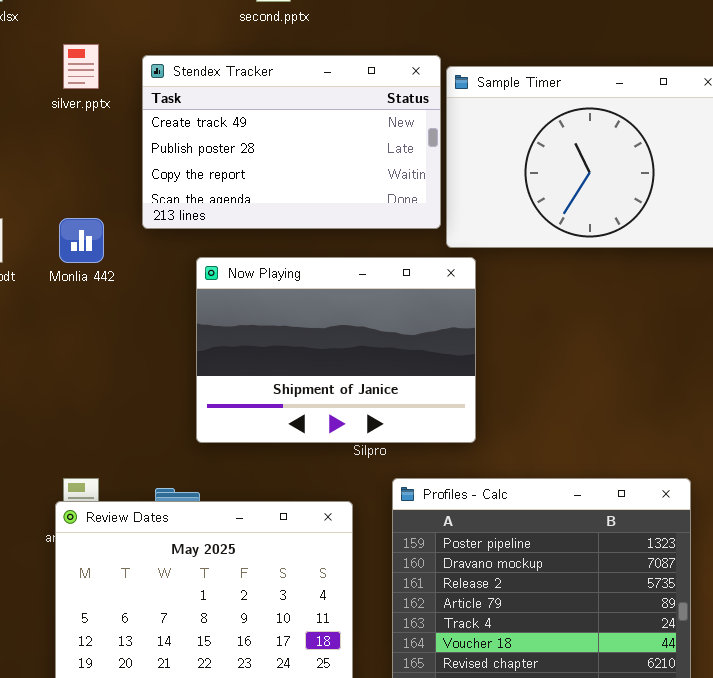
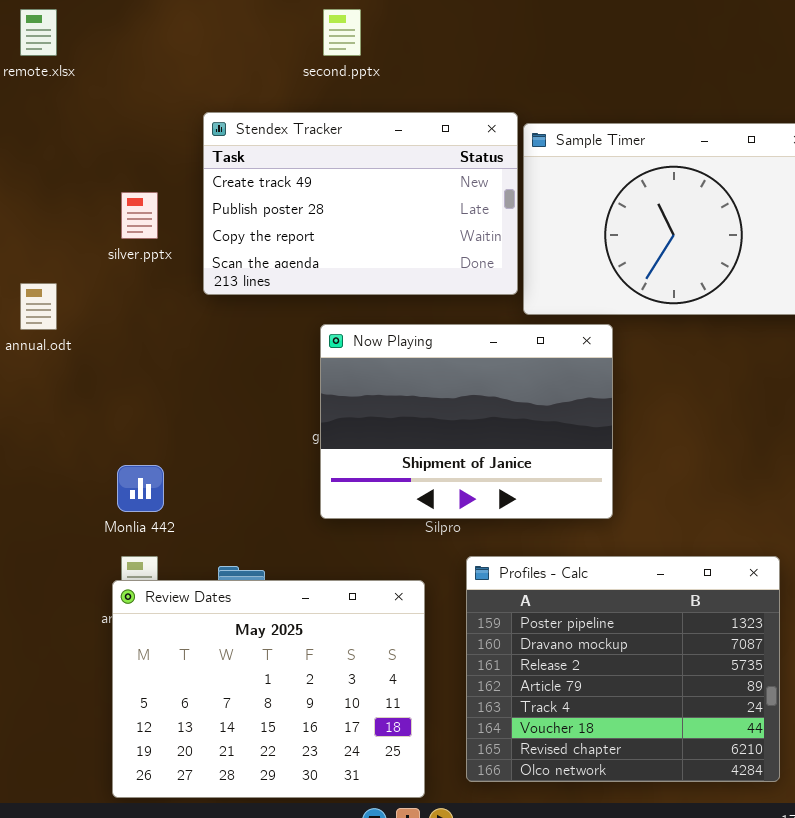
silver.pptx: [63,44,99,89] -> [121,192,158,239], moved
Monlia 442: [59,218,104,263] -> [117,465,164,512], moved
Now Playing: [196,257,476,443] -> [320,324,613,519], moved

